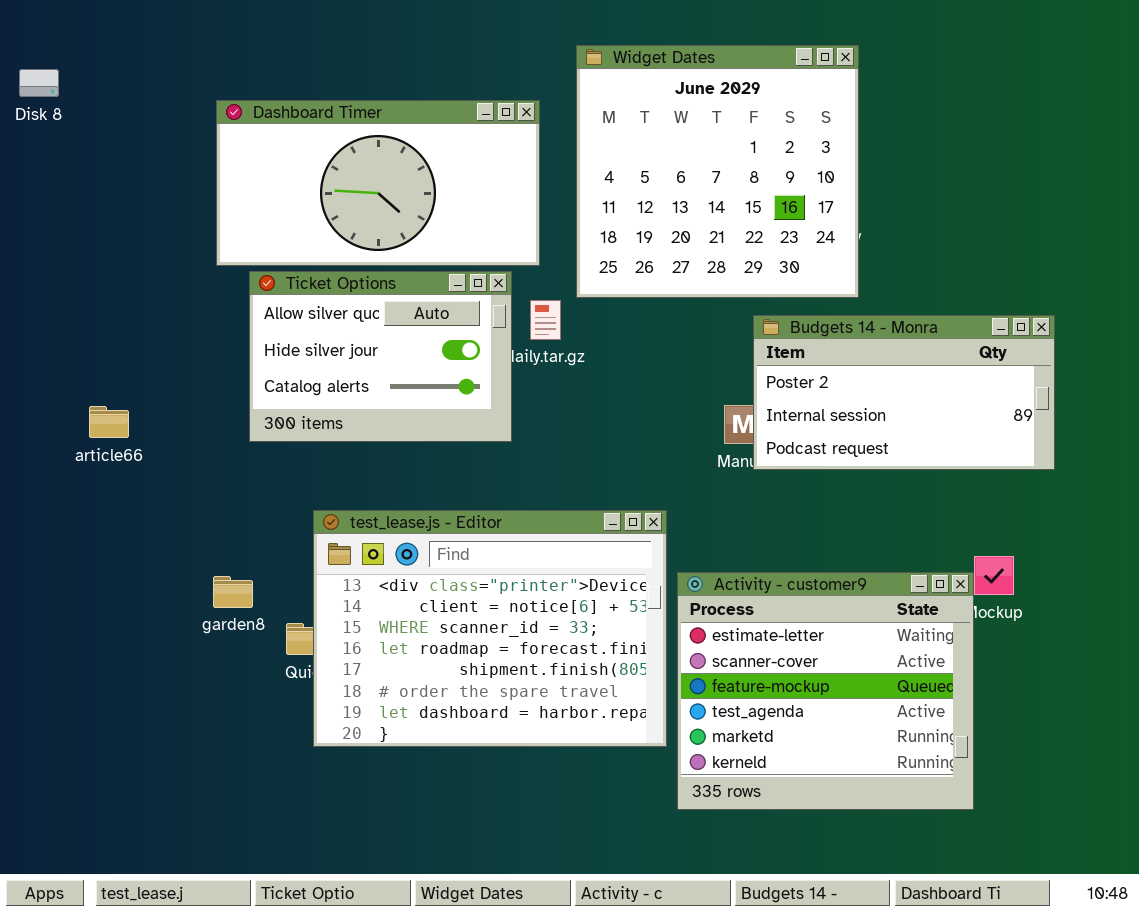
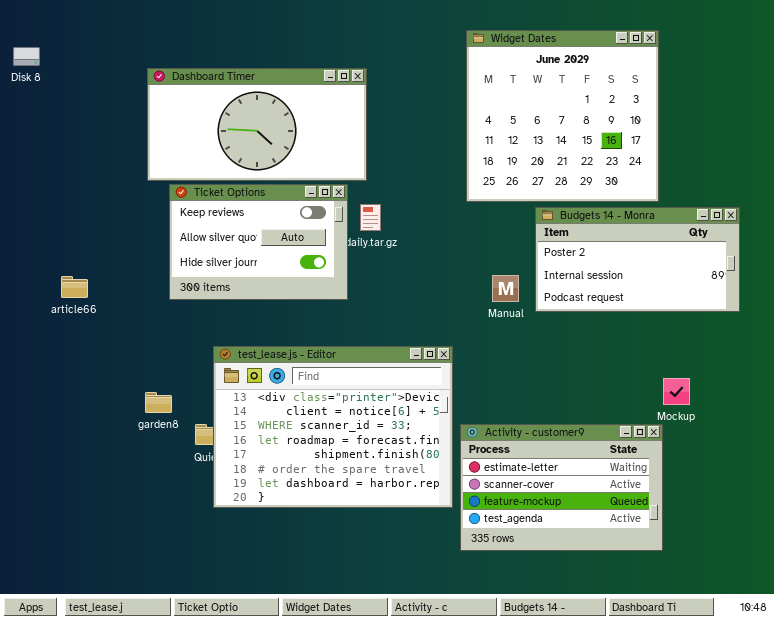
Widget Dates: [576,45,859,298] -> [466,30,659,202], moved
Ticket Options: [249,271,512,442] -> [169,184,348,300], scrolled up 1 row
Budgets 14 - Monra: [753,315,1055,470] -> [535,207,740,312], moved
Activity - customer9: [677,572,974,810] -> [460,424,663,551], resized

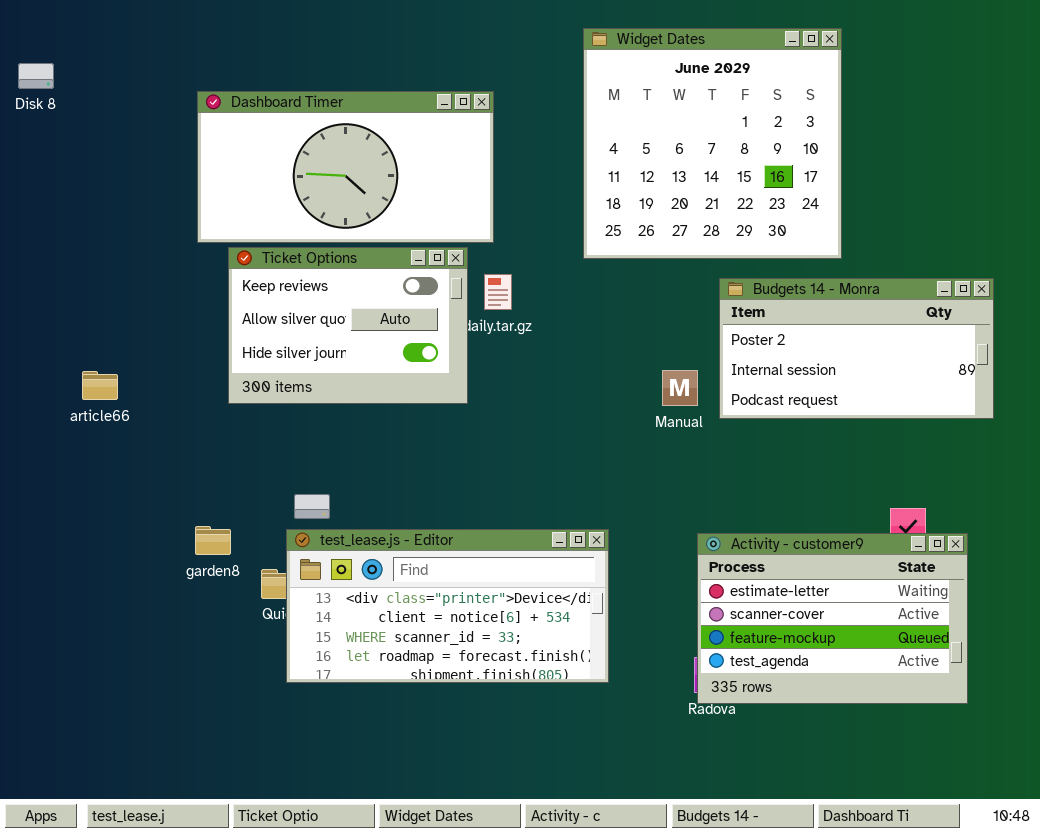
Widget Dates: [466,30,659,202] -> [583,28,842,259], moved
test_lease.js - Editor: [213,346,453,508] -> [286,529,609,683], resized
Activity - customer9: [460,424,663,551] -> [697,533,968,704], moved

